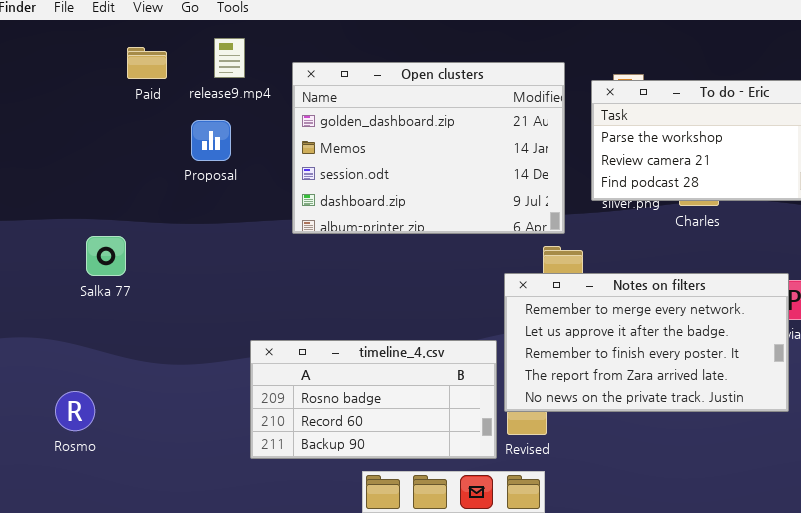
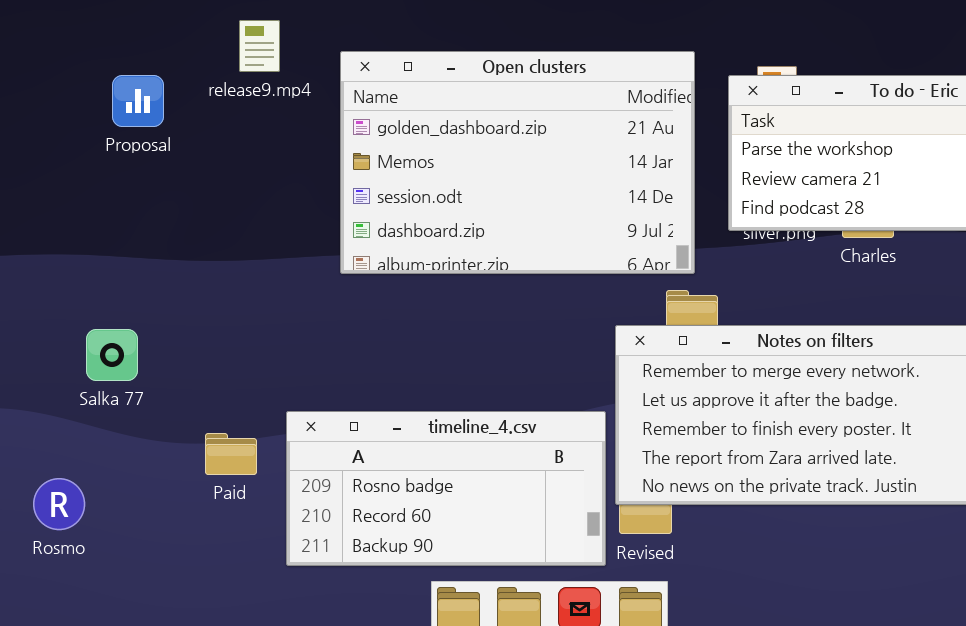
Paid: [127,47,167,79] -> [205,433,257,475], moved
Proposal: [191,120,231,161] -> [112,75,164,127], moved
Salka 77: [86,236,126,276] -> [86,329,138,381], moved

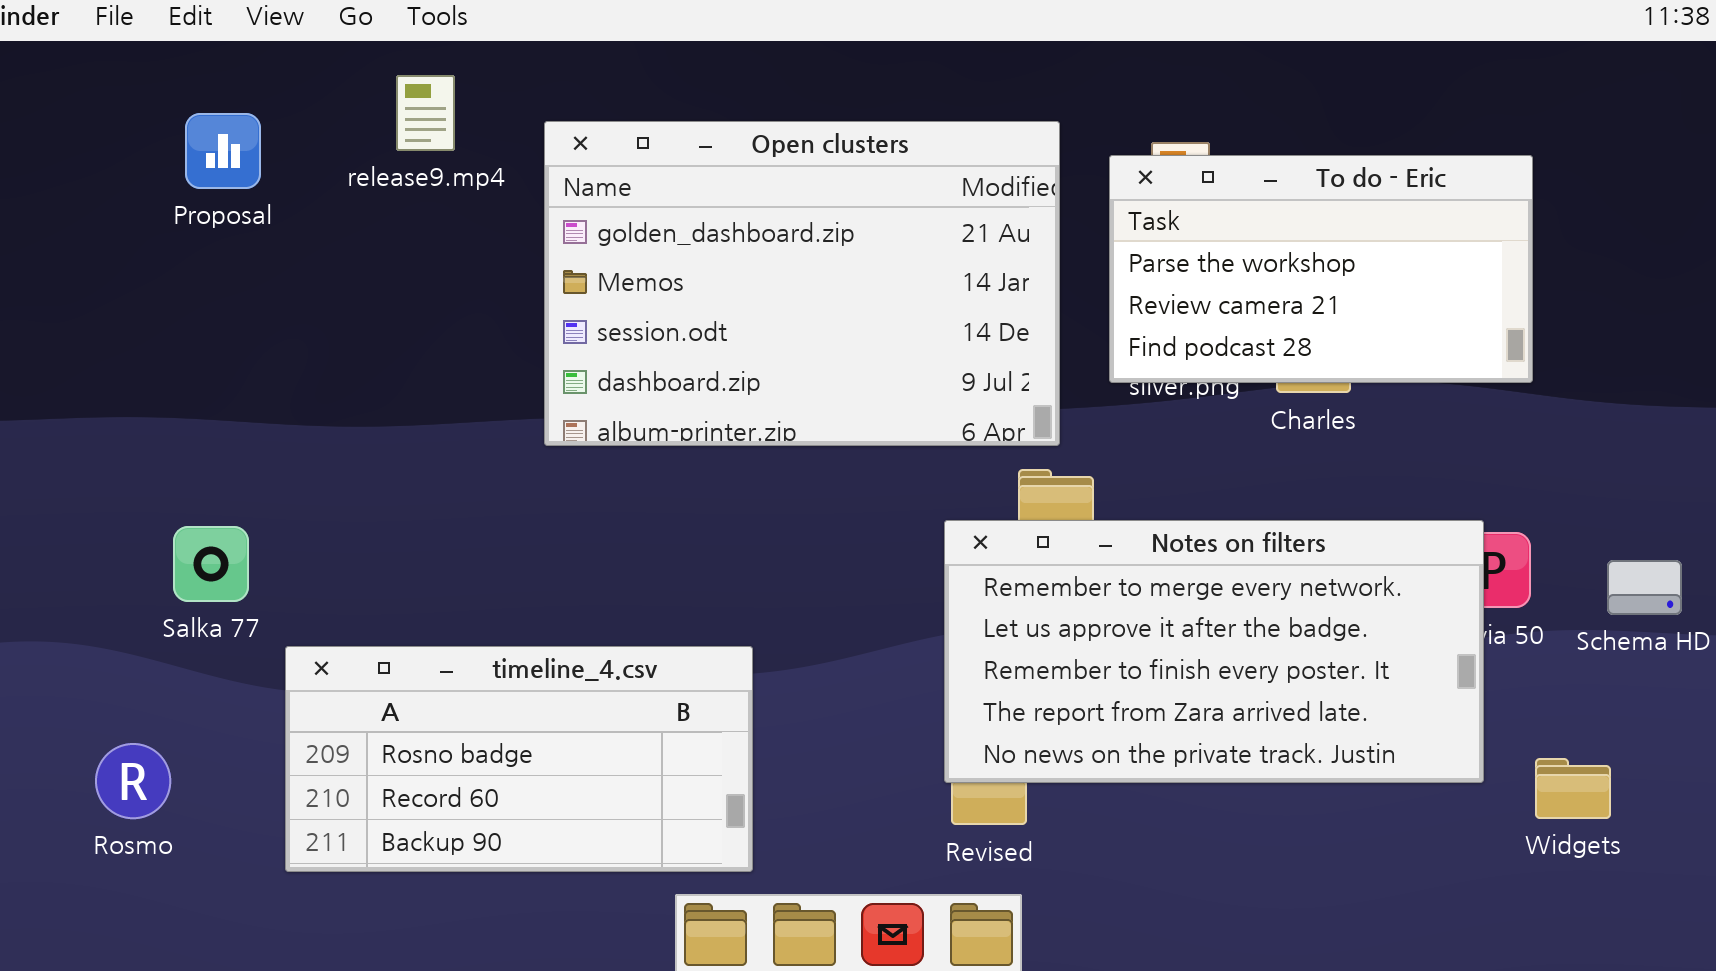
Proposal: [112,75,164,127] -> [185,113,261,189], moved
timeline_4.csv: [286,411,606,566] -> [285,646,753,872], moved

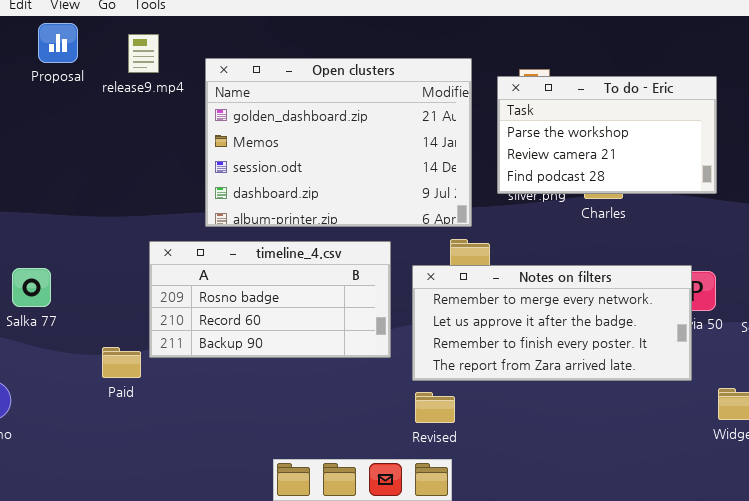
Proposal: [185,113,261,189] -> [38,23,78,63], moved
Notes on filters: [944,520,1484,783] -> [412,265,692,381], resized
timeline_4.csv: [285,646,753,872] -> [149,241,391,358], moved

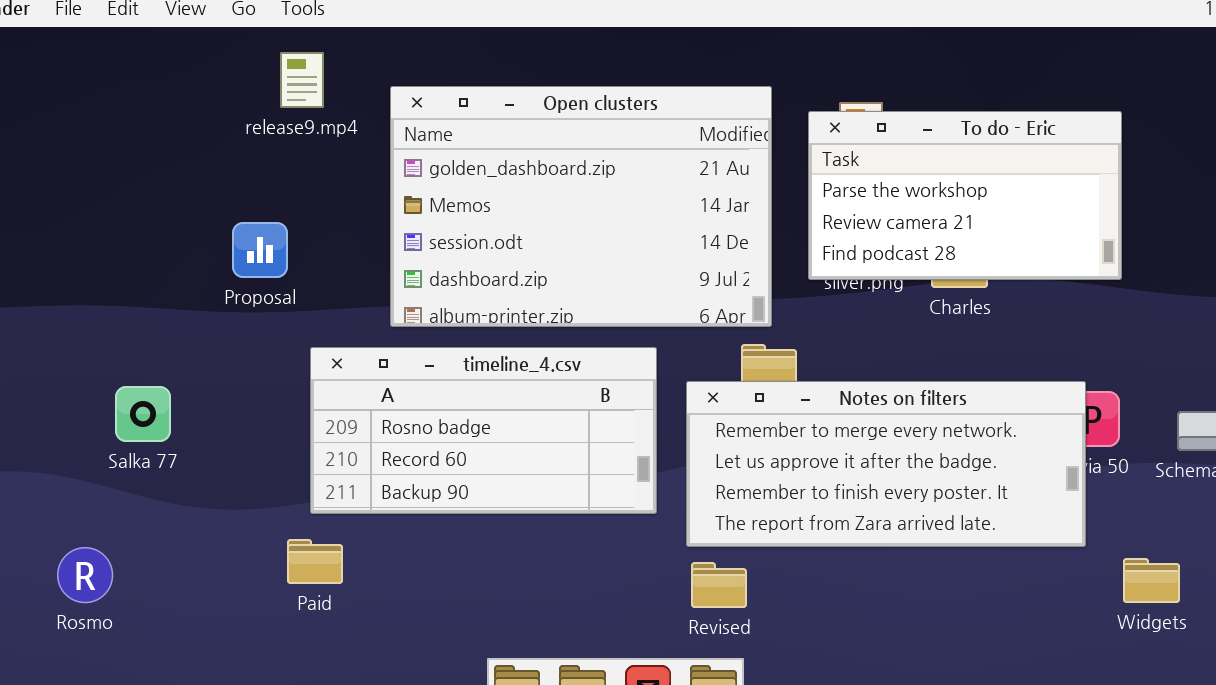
Proposal: [38,23,78,63] -> [232,222,288,278], moved
Paid: [102,347,141,378] -> [287,539,343,584], moved

